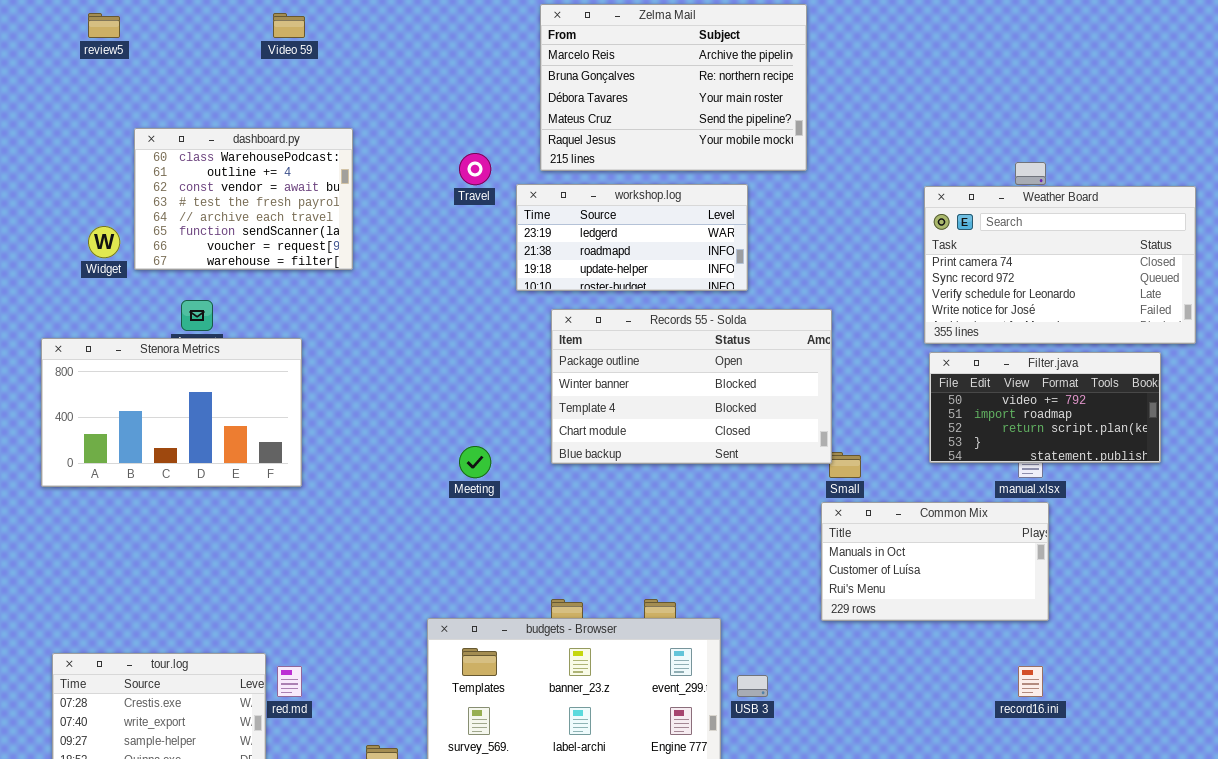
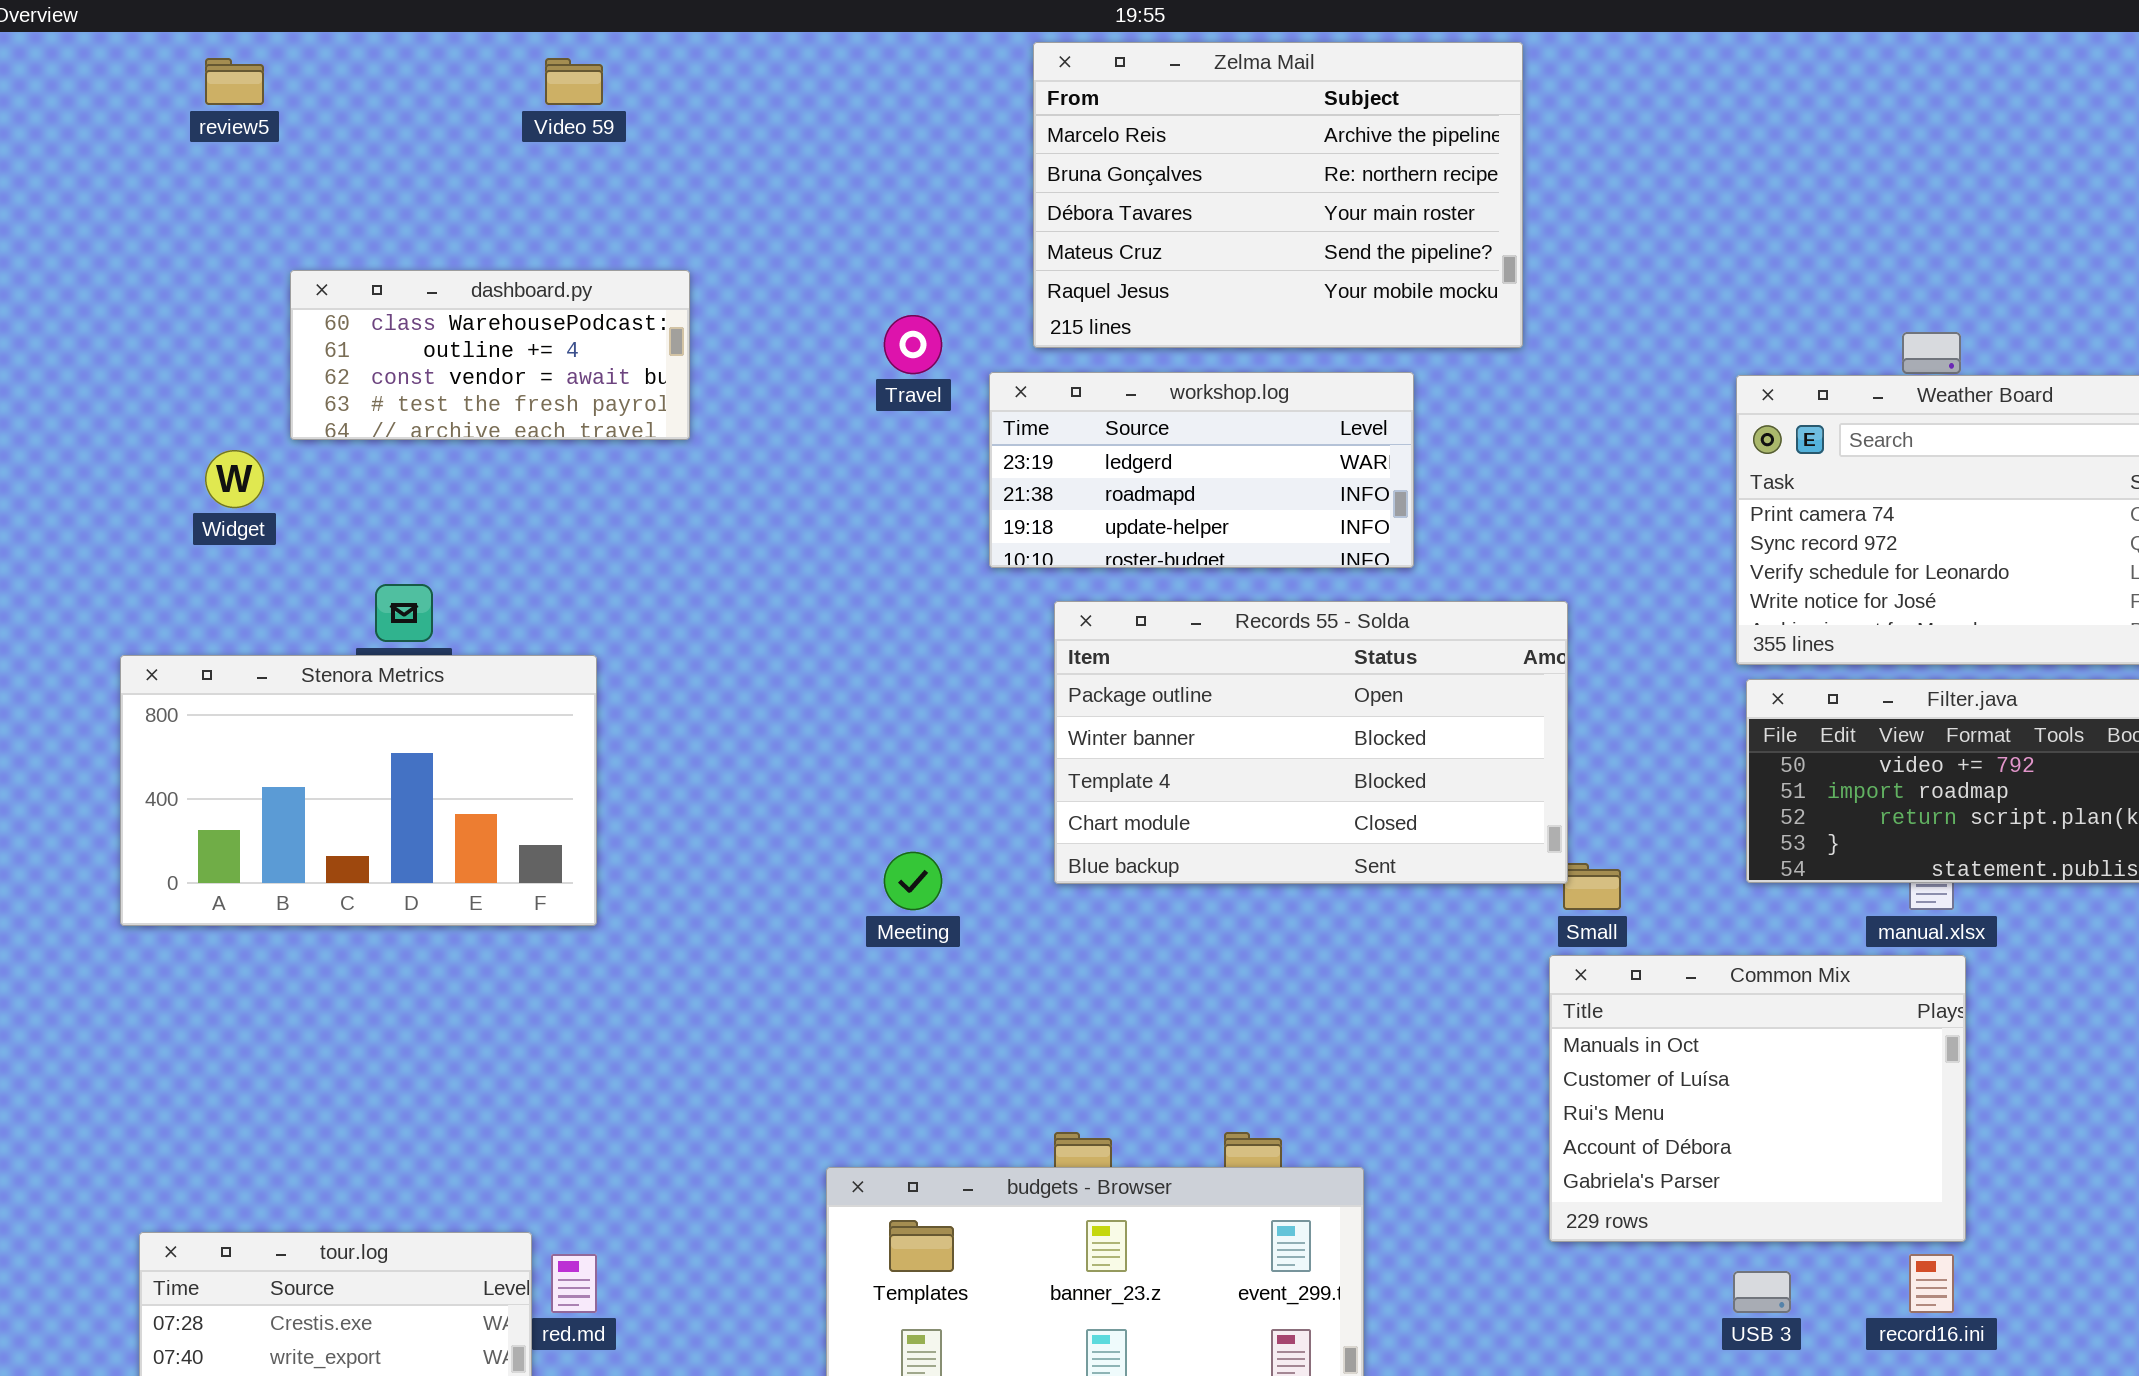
dashboard.py: [134,128,353,270] -> [290,270,690,440], resized
Common Mix: [821,502,1049,621] -> [1549,955,1966,1242], resized
USB 3: [737,675,768,697] -> [1733,1271,1791,1313], moved

